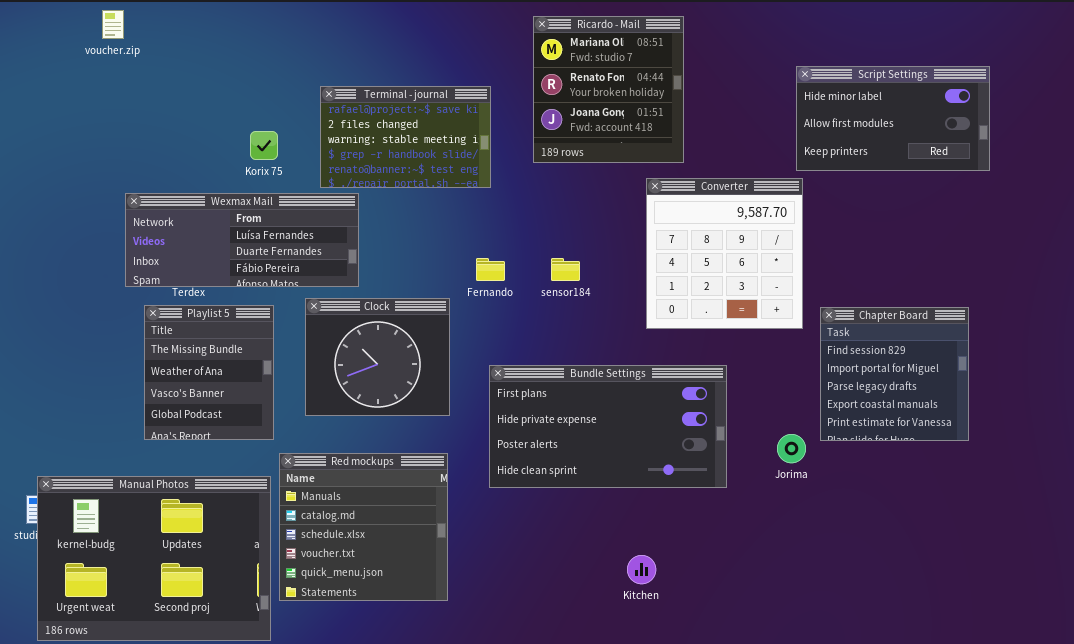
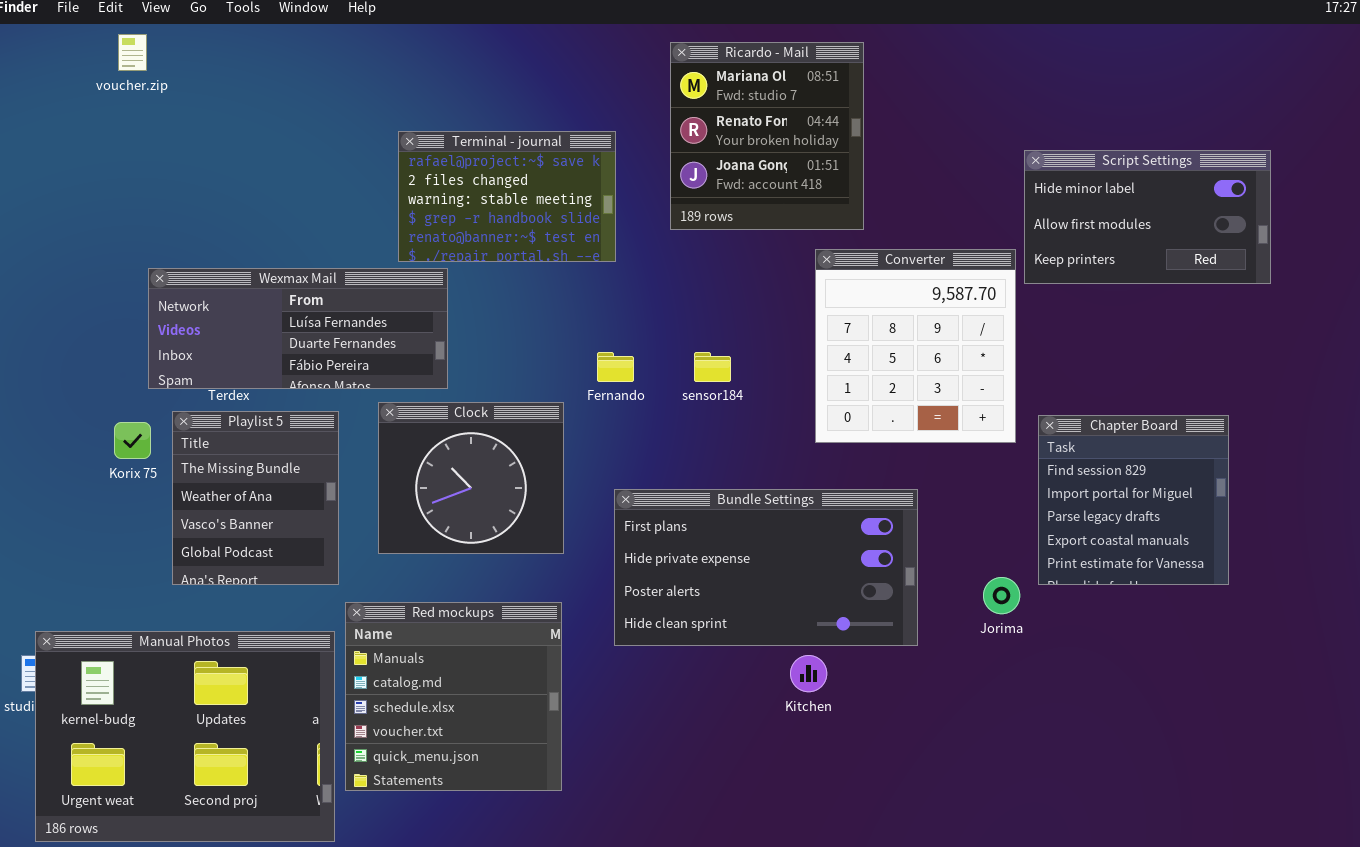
Script Settings: [796,66,990,171] -> [1024,150,1271,284], moved
Korix 75: [250,131,278,160] -> [114,422,151,459], moved
Kitchen: [627,555,656,584] -> [790,655,827,692], moved

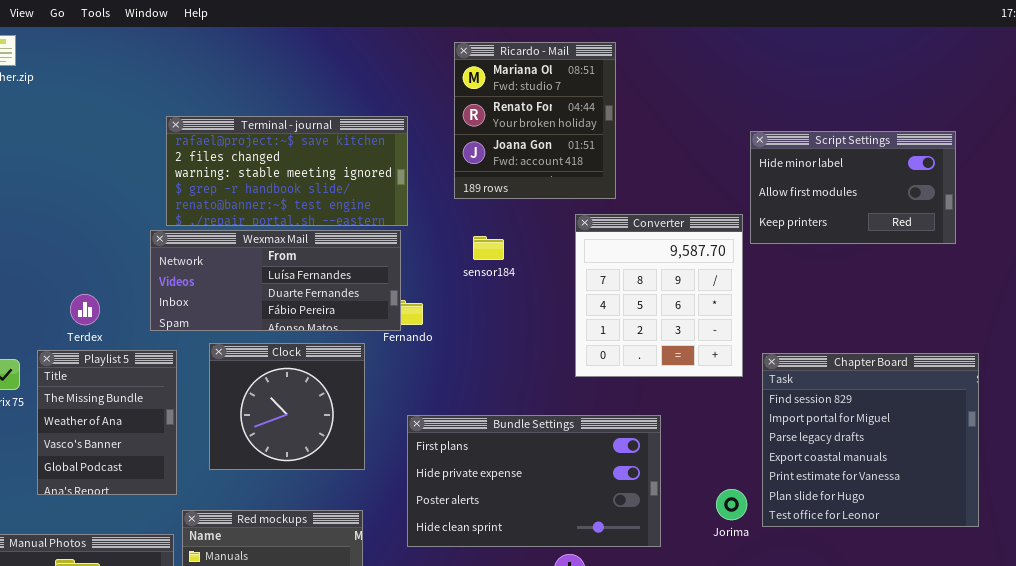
Terminal - journal: [398,131,616,262] -> [166,116,408,226], resized
Wexmax Mail: [148,268,448,389] -> [150,230,401,331], moved
sensor184: [694,352,731,382] -> [473,236,504,260], moved
Chapter Board: [1038,415,1229,585] -> [762,353,979,527], resized

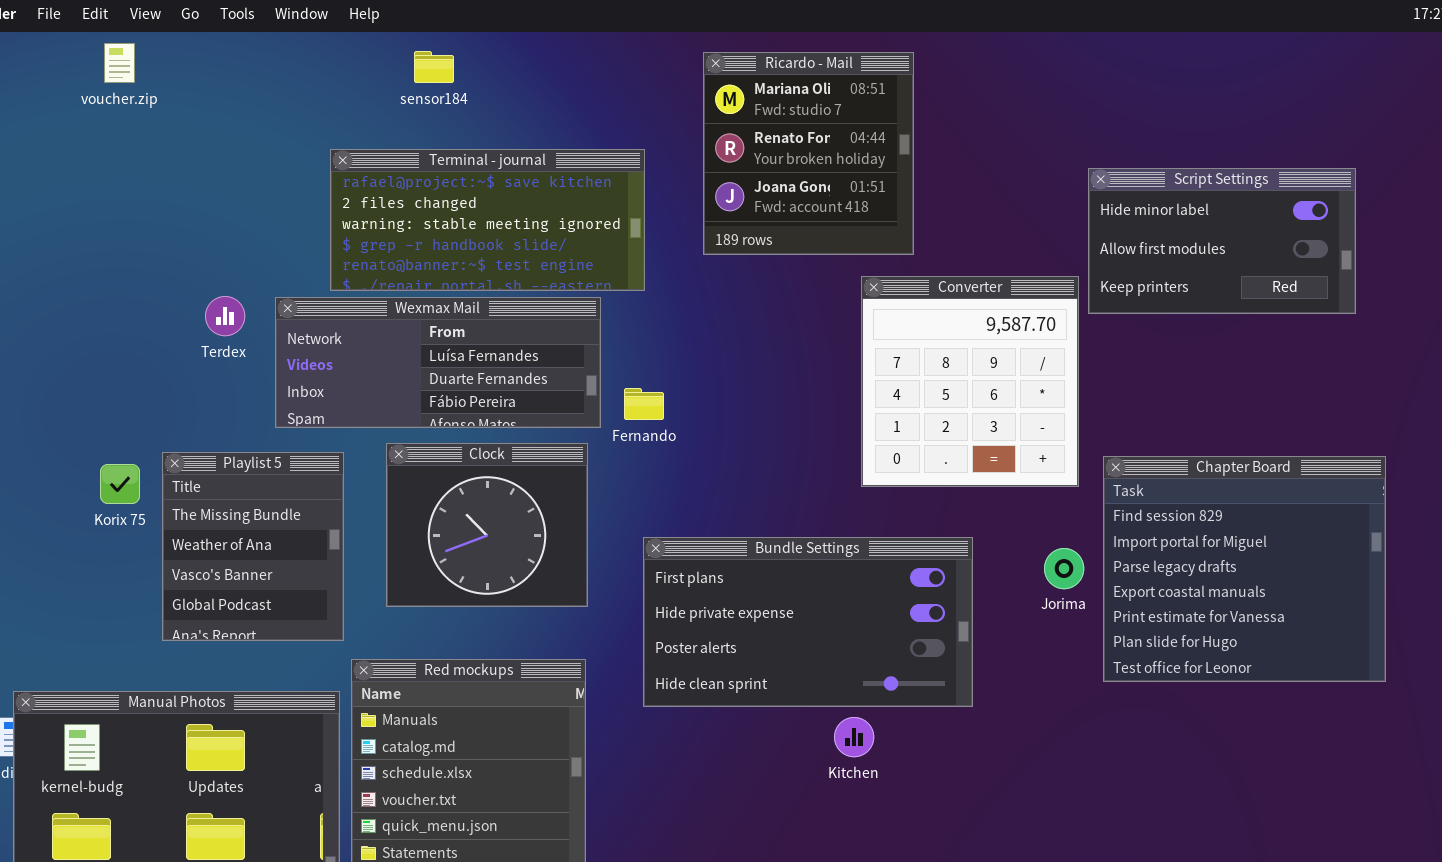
Wexmax Mail: [150,230,401,331] -> [275,297,601,428], moved
sensor184: [473,236,504,260] -> [414,51,454,83], moved
Terdex: [70,294,100,325] -> [205,296,245,336], moved
Jorima: [716,489,747,520] -> [1044,548,1084,589], moved

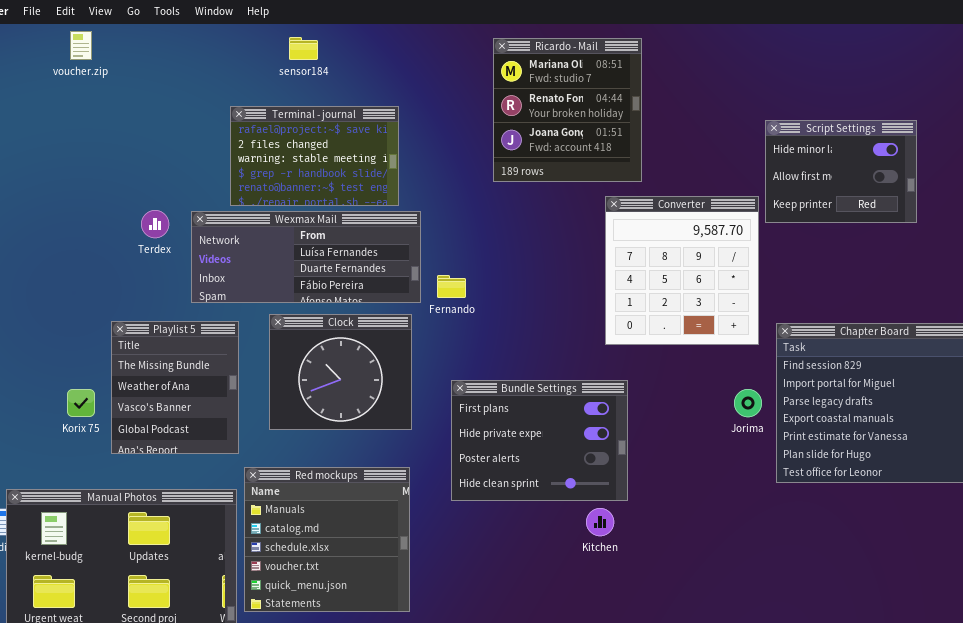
Terminal - journal: [330,149,645,291] -> [230,106,399,206], resized
Script Settings: [1088,168,1356,314] -> [765,120,917,223], resized
Korix 75: [100,464,140,504] -> [67,389,95,417], moved
Bundle Settings: [643,537,973,707] -> [451,380,628,501], resized

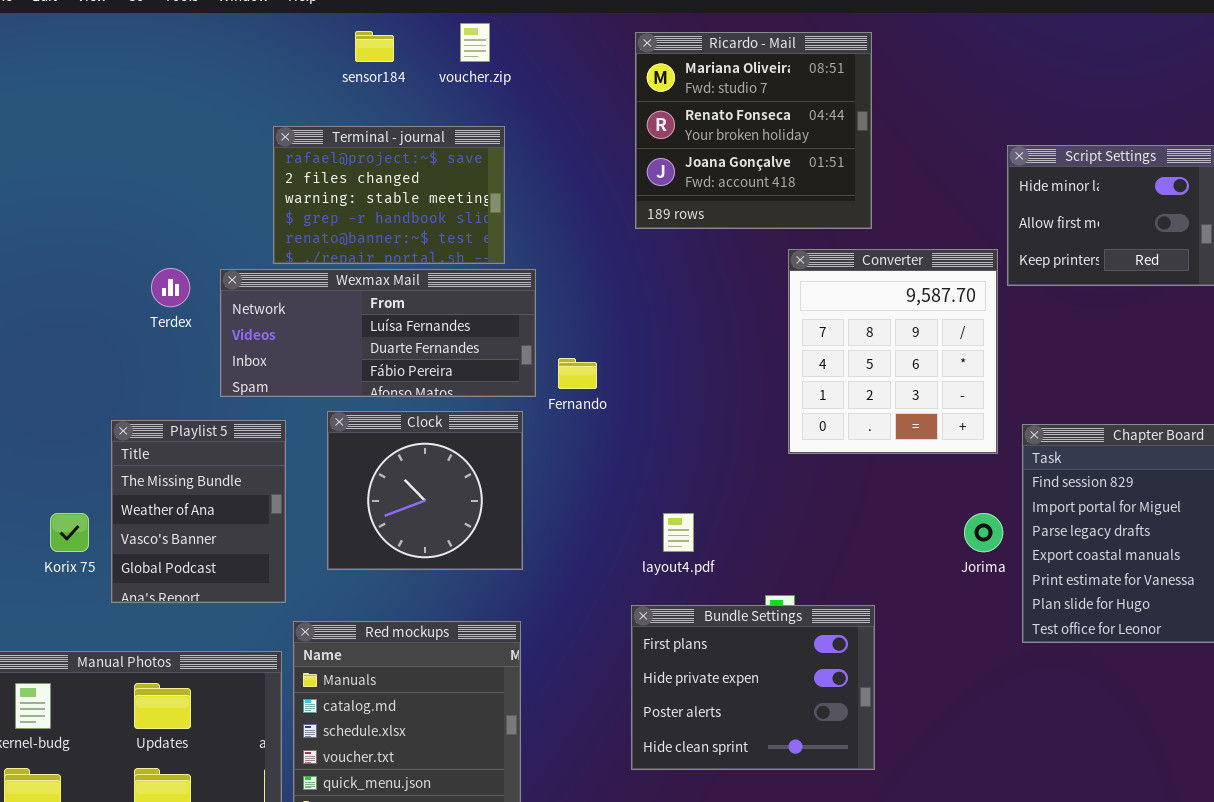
voucher.zip: [70,31,92,60] -> [460,23,490,62], moved
Ricardo - Mail: [493,38,642,182] -> [635,32,872,229], resized
Bundle Settings: [451,380,628,501] -> [631,605,875,770], moved

